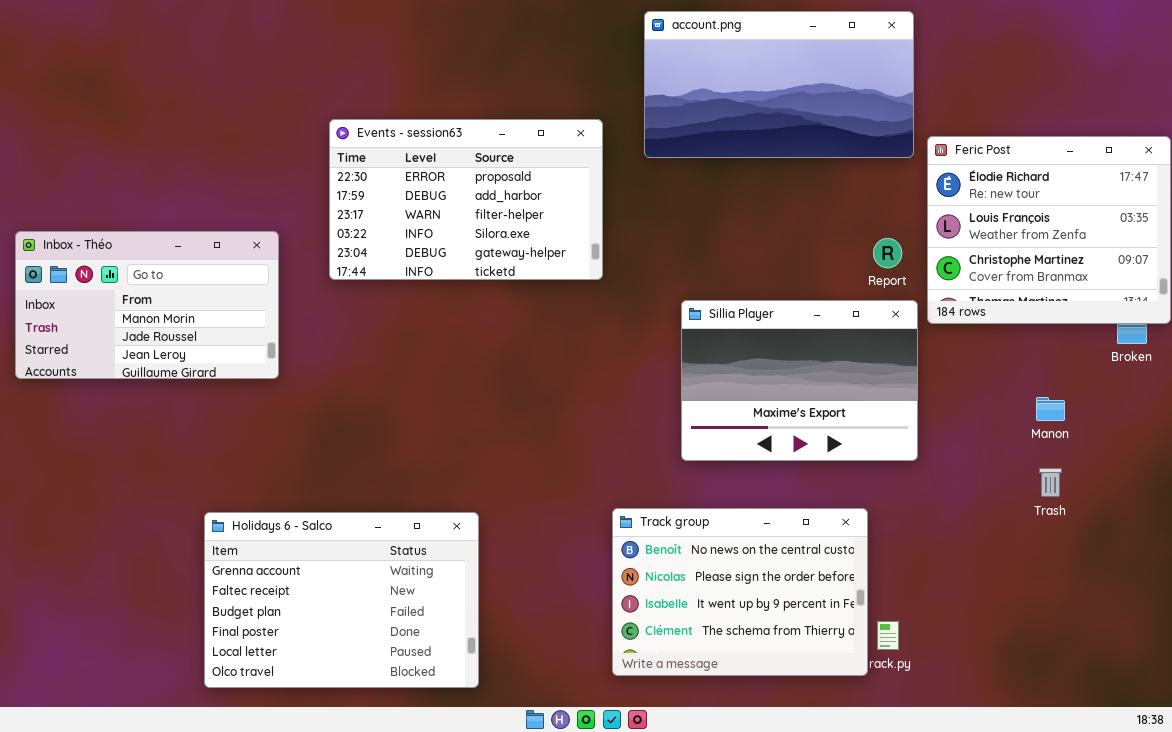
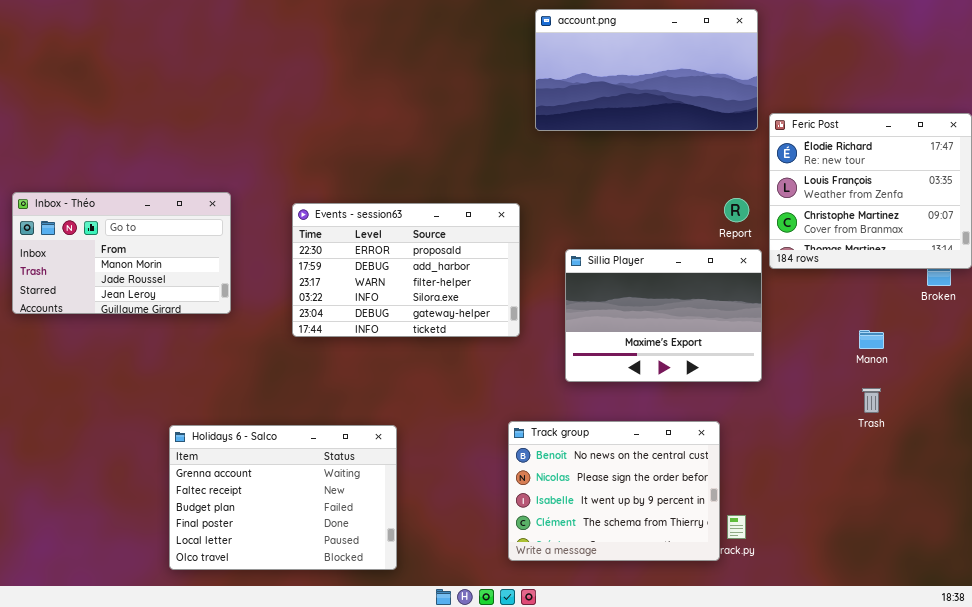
Events - session63: [329,119,603,280] -> [292,203,520,337], moved

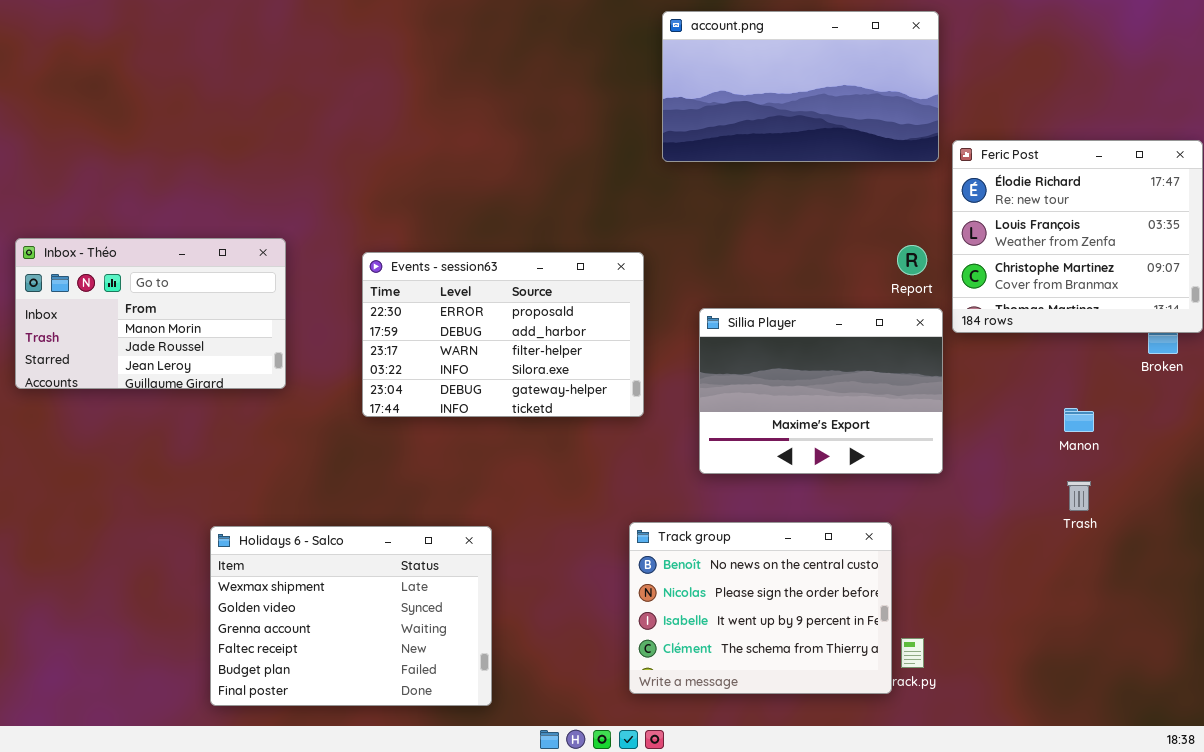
Holidays 6 - Salco: [169,425,397,570] -> [210,526,492,706], scrolled up 2 rows

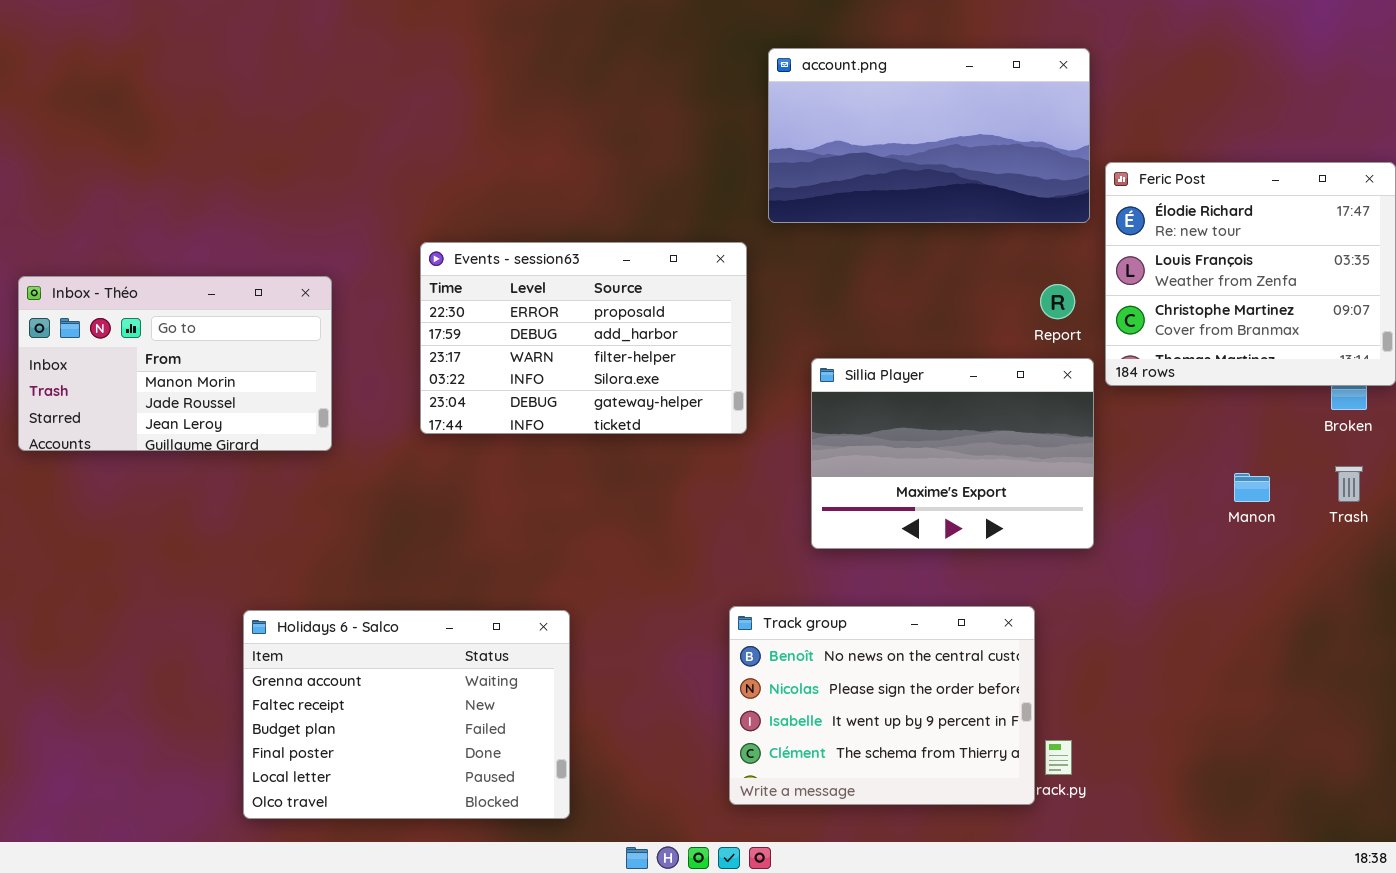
account.png: [662,11,939,162] -> [768,48,1090,223], moved
Events - session63: [362,252,644,417] -> [420,242,747,434], moved
Trash: [1067,481,1091,511] -> [1335,466,1363,502], moved
Holidays 6 - Salco: [210,526,492,706] -> [243,610,570,819], scrolled down 2 rows

